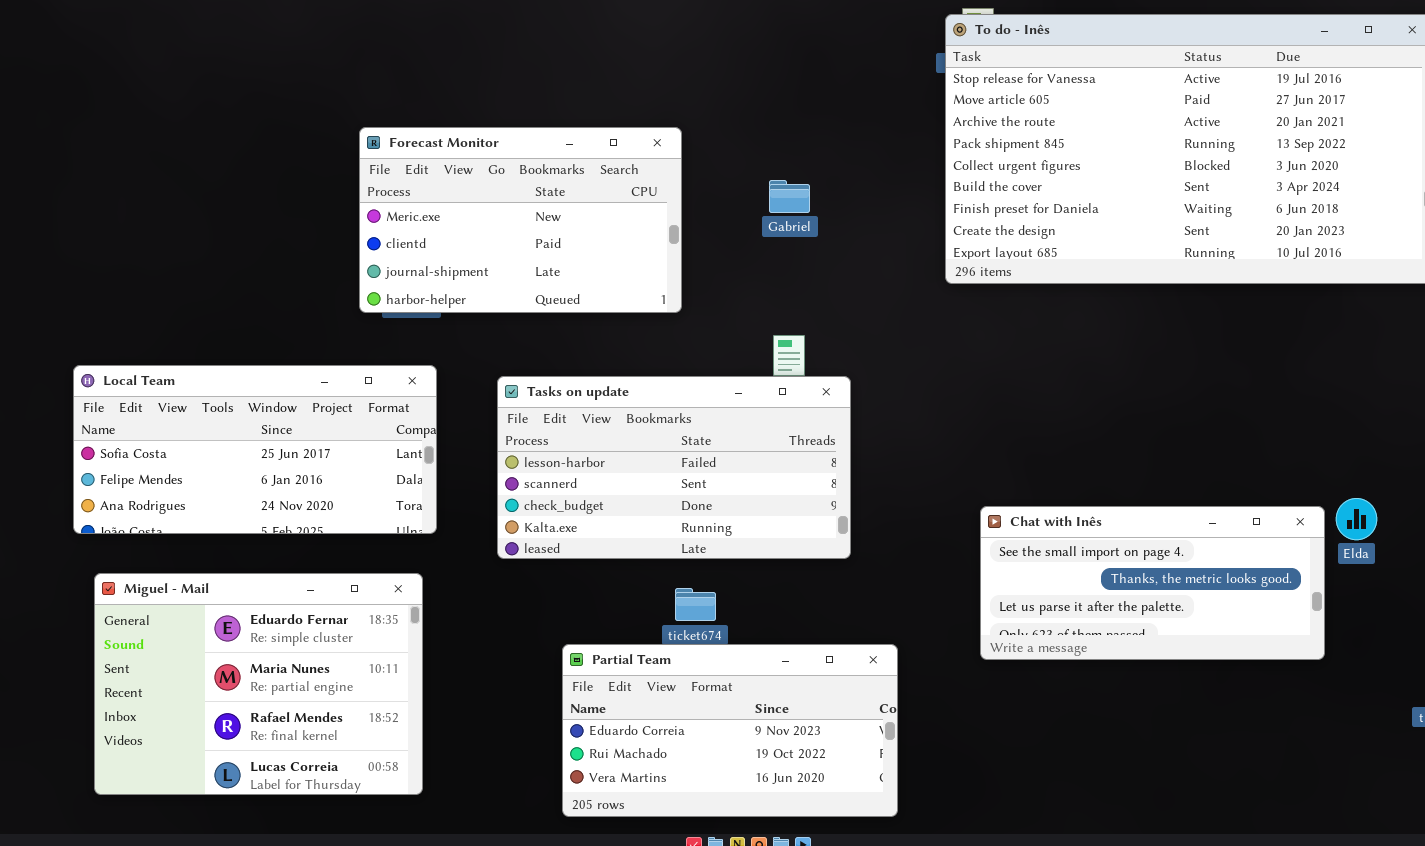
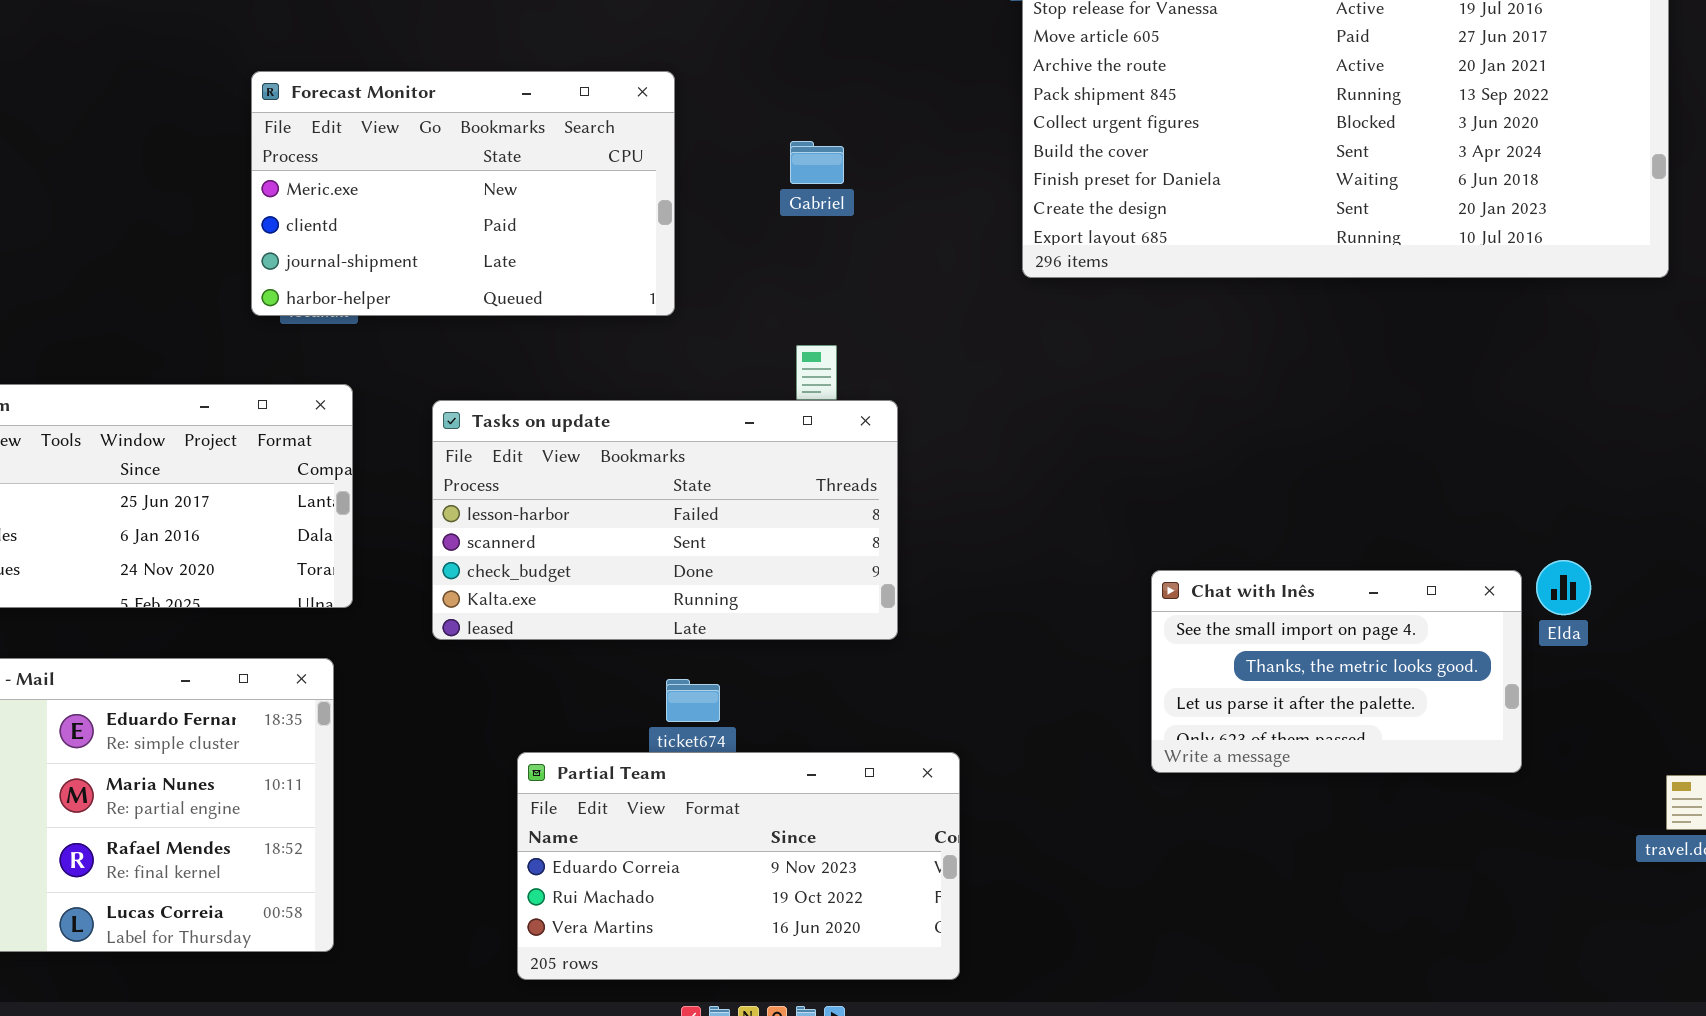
Chat with Inês: [980,506,1325,660] -> [1151,570,1522,773], resized

